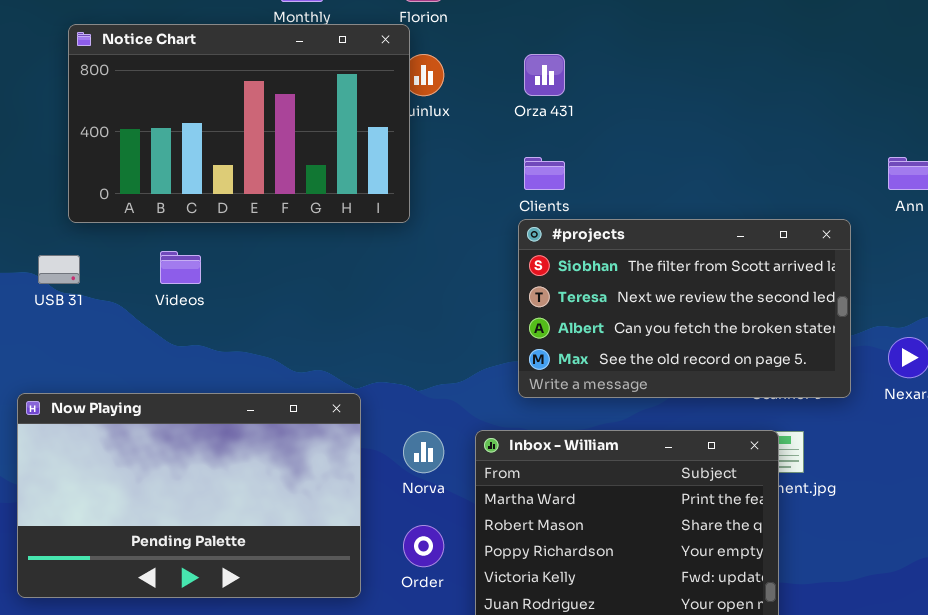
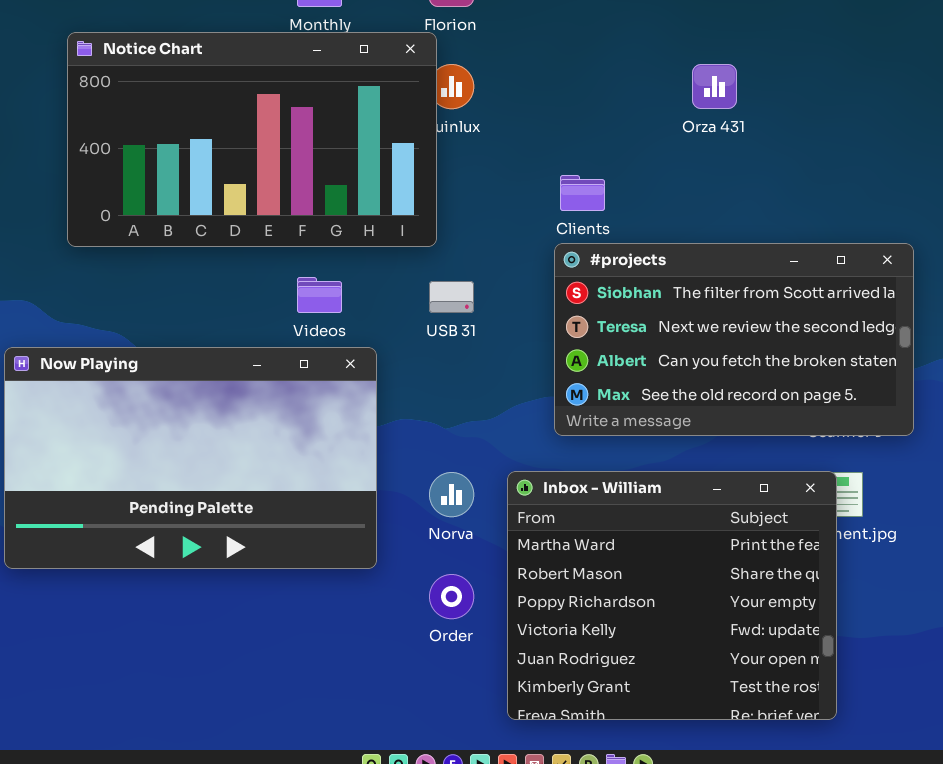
Orza 431: [524,54,565,96] -> [692,64,737,109], moved
Videos: [160,251,201,284] -> [297,277,342,313], moved
USB 31: [38,255,80,284] -> [429,281,474,313], moved
Now Playing: [17,393,361,598] -> [4,347,377,569], moved

